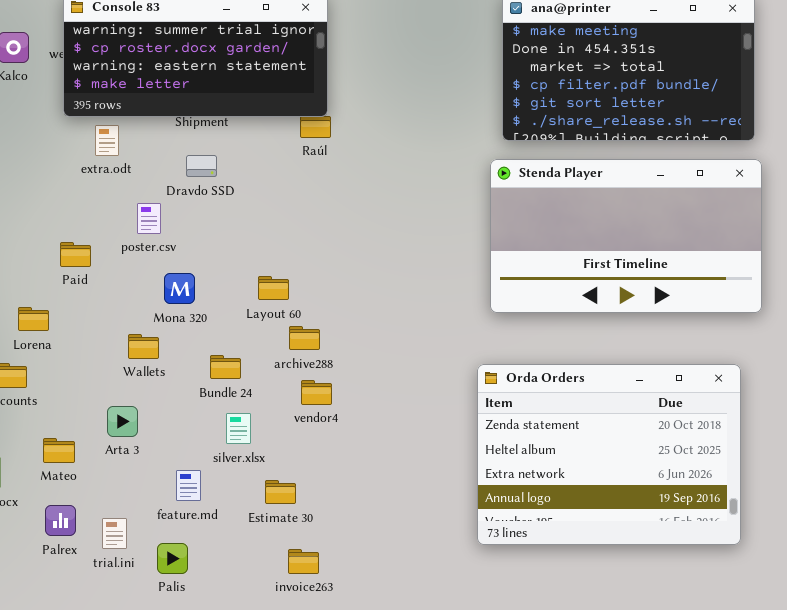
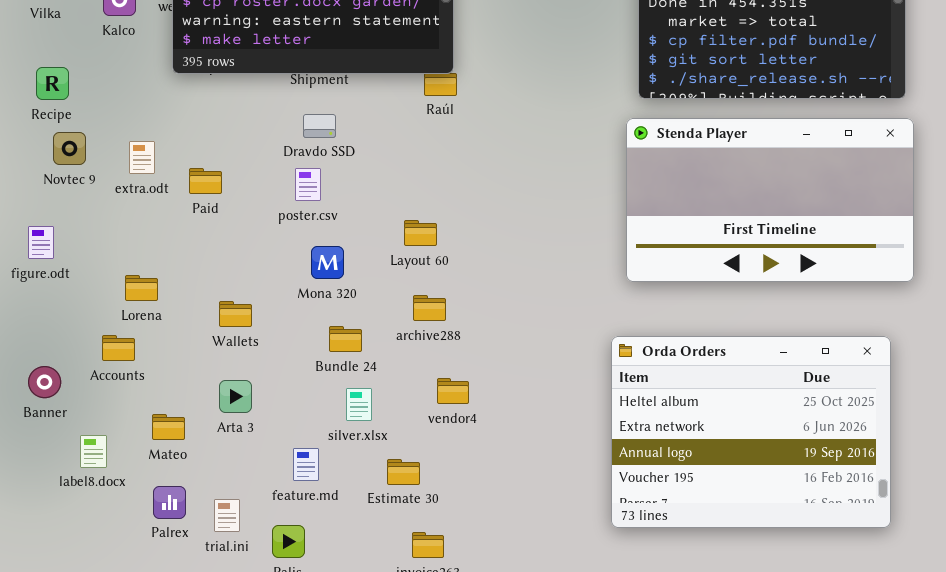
extra.odt: [95,125,119,156] -> [129,141,155,174], moved
poster.csv: [137,203,161,234] -> [295,168,321,201], moved
Paid: [60,242,91,267] -> [189,168,222,194], moved
Mona 320: [164,273,195,304] -> [311,246,344,279], moved
Layout 60: [258,276,289,300] -> [404,220,437,246], moved
Wallets: [128,334,159,359] -> [219,301,252,327], moved
Orda Orders: [477,364,741,545] -> [611,336,891,528], scrolled down 1 row
vendor4: [301,380,332,405] -> [437,378,469,404], moved

